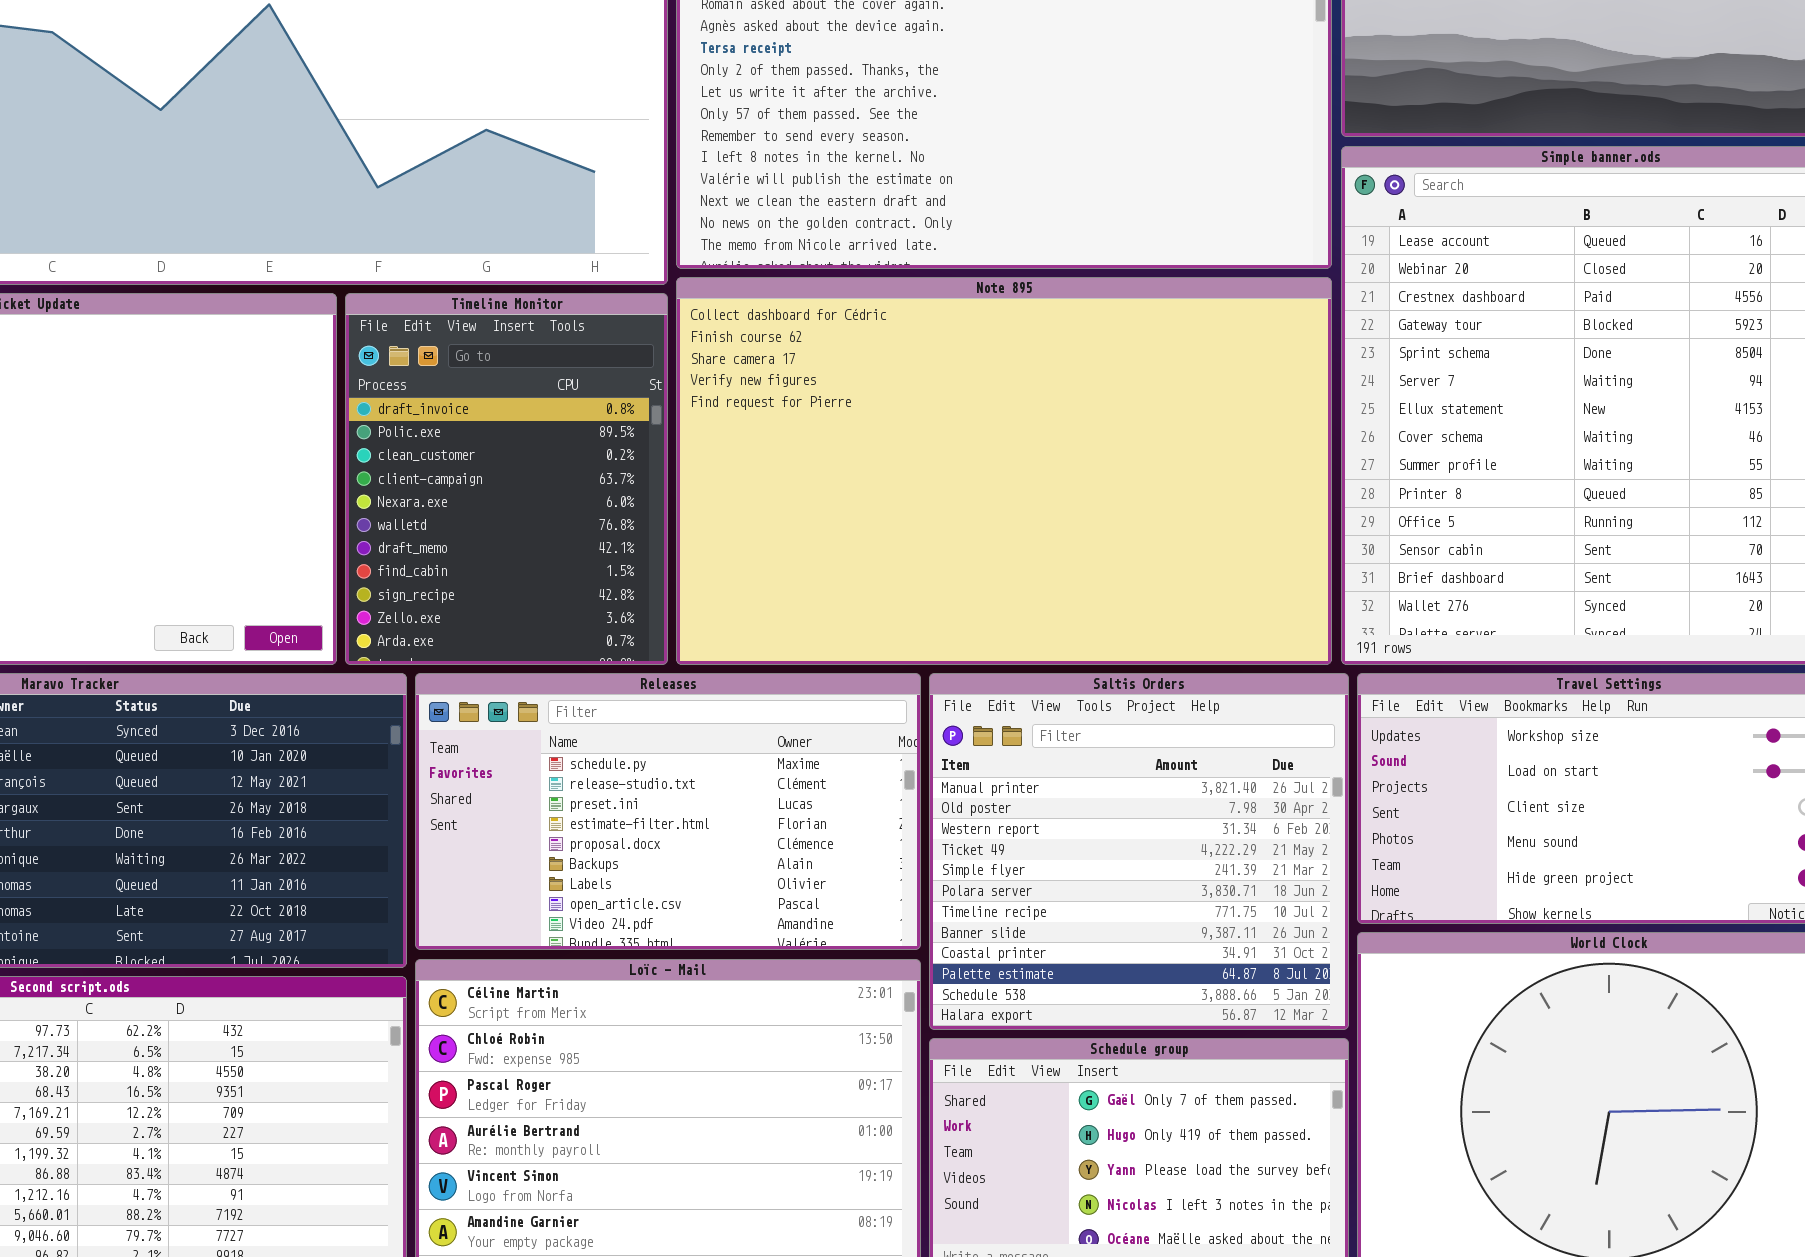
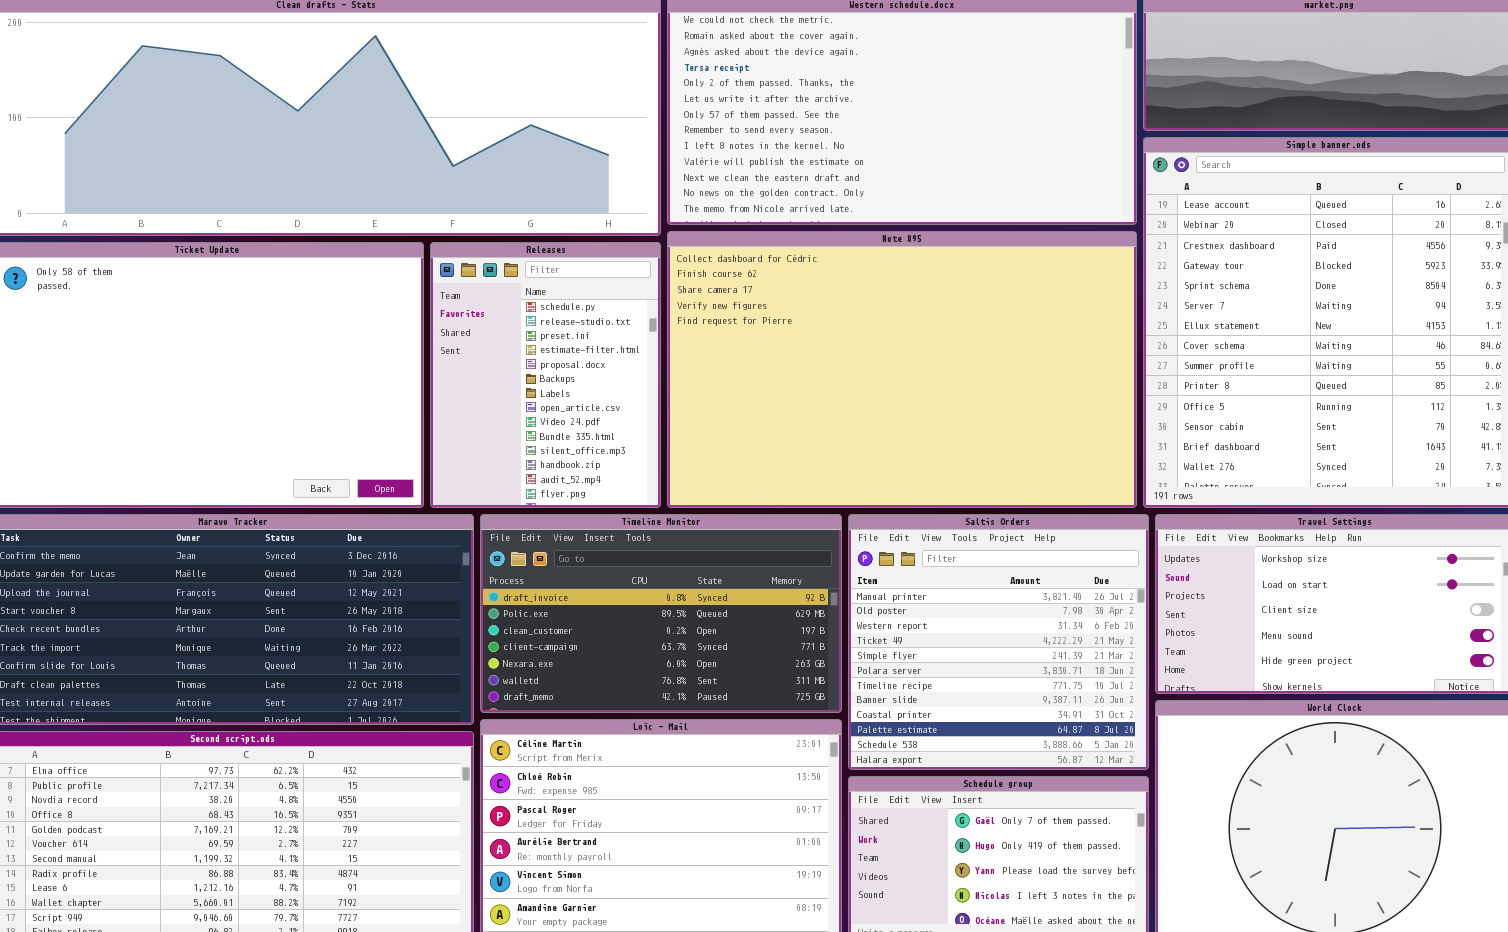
Timeline Monitor: [345,293,668,665] -> [480,514,842,713], moved, resized
Releases: [415,673,921,950] -> [430,242,661,508], moved, resized

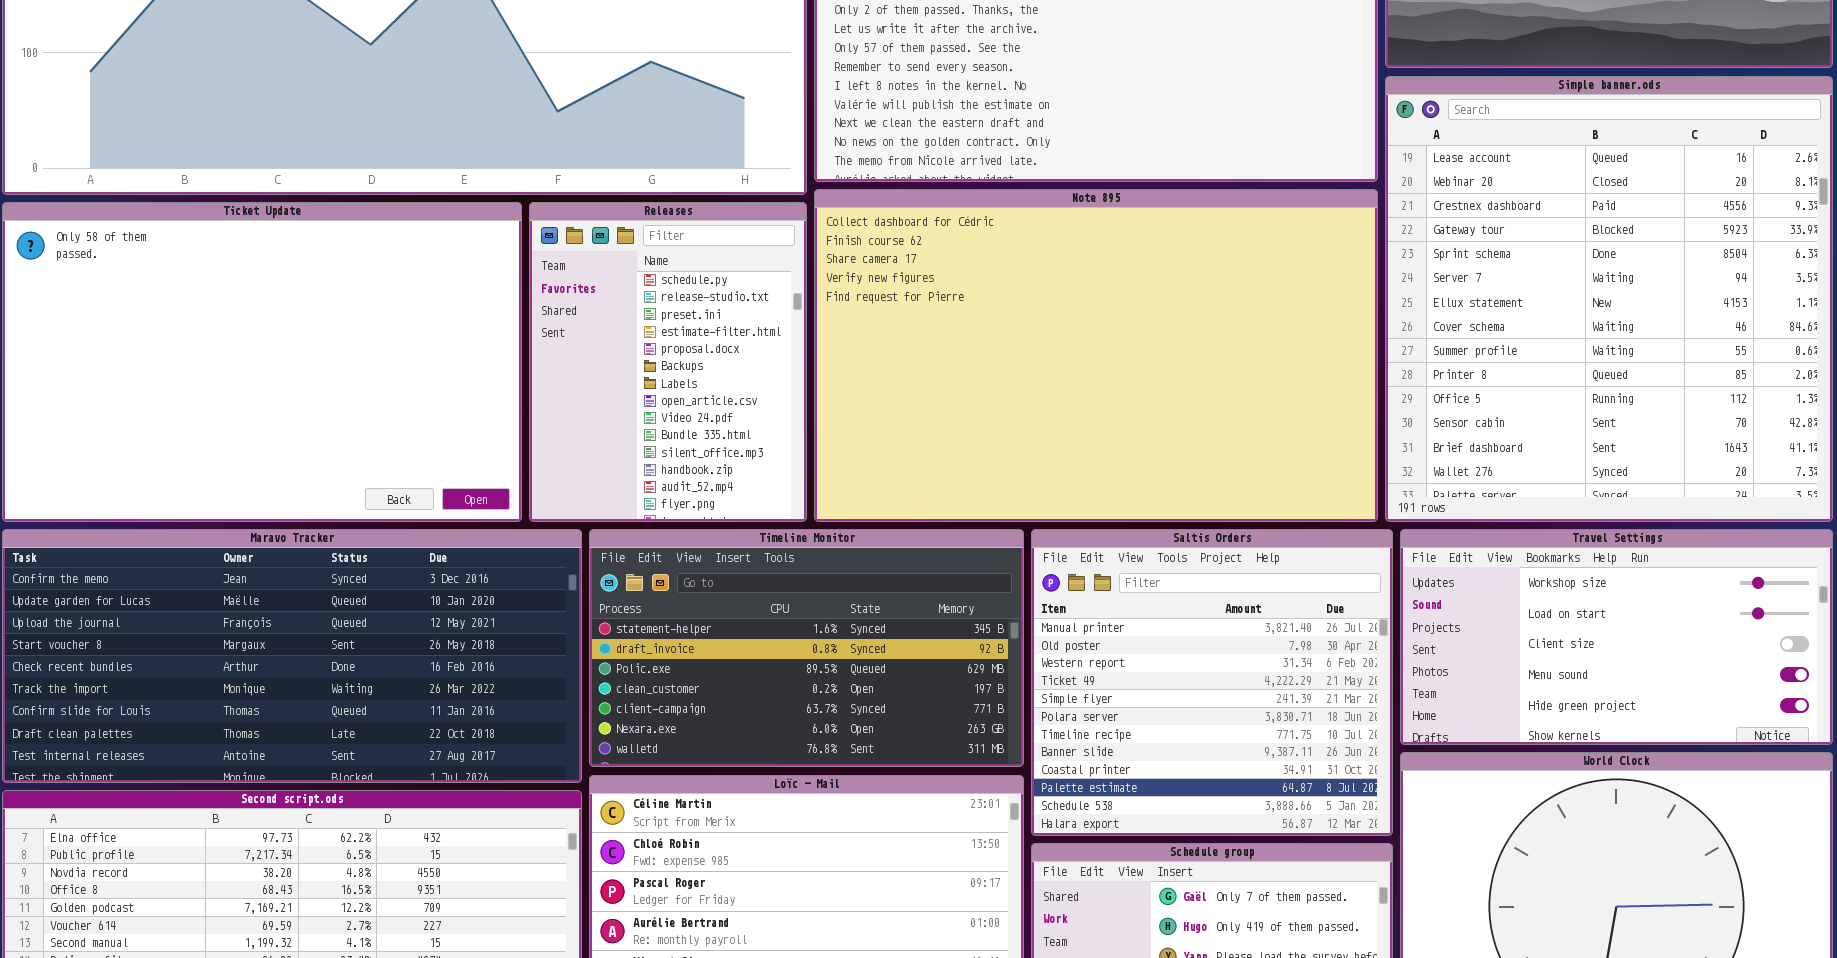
Timeline Monitor: [480,514,842,713] -> [589,529,1024,767], scrolled up 1 row

